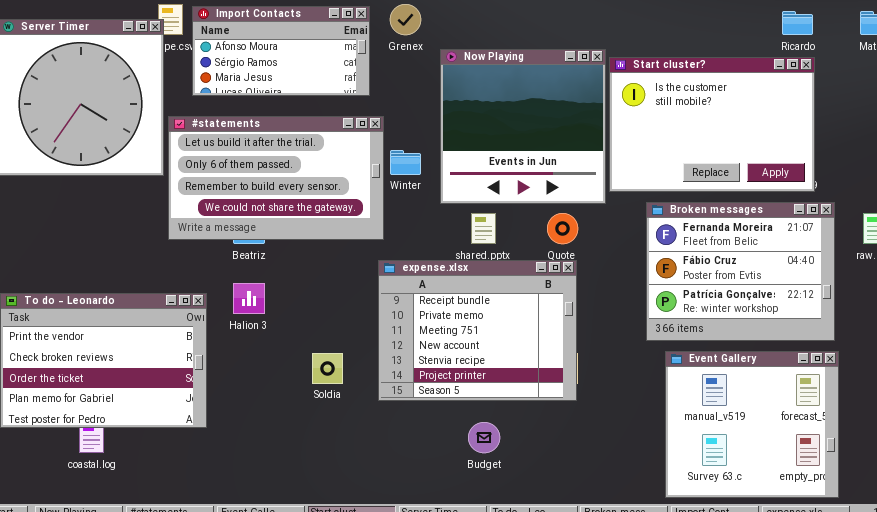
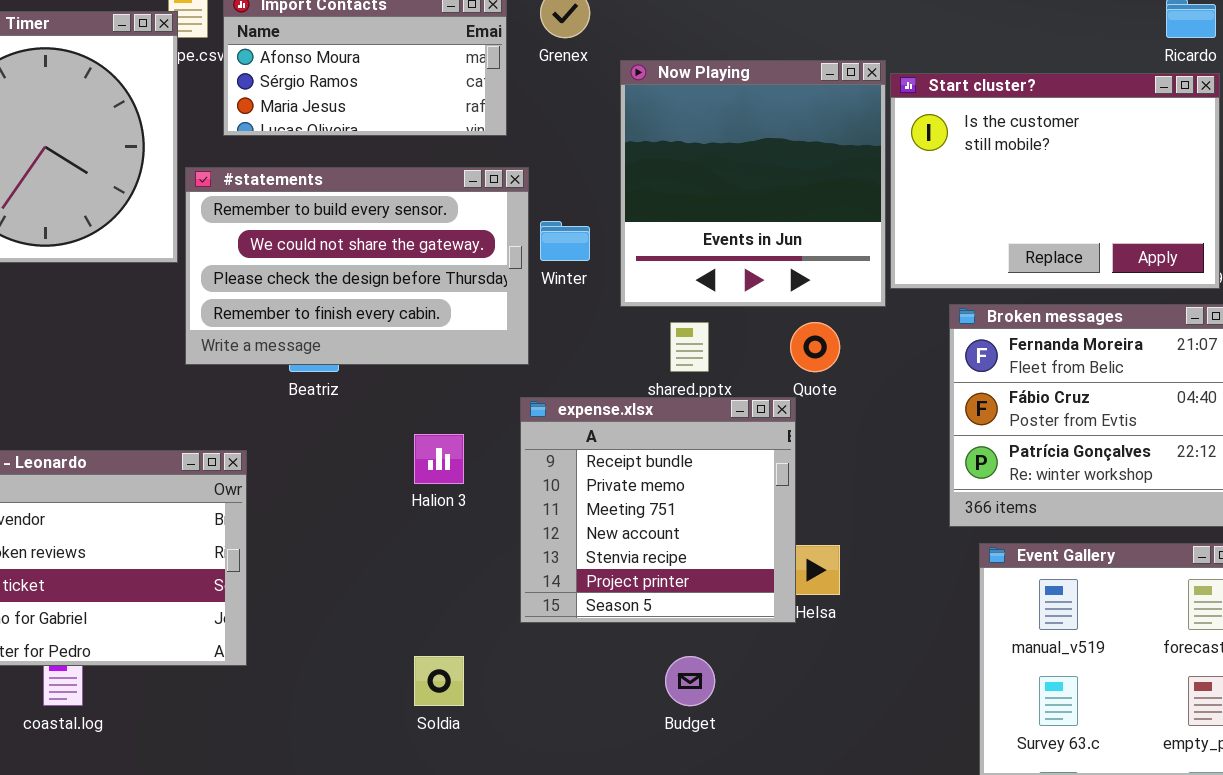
#statements: [168,116,384,240] -> [185,167,529,365], scrolled down 2 rows
expense.xlsx: [378,260,577,401] -> [520,397,796,623], resized
Halion 3: [233,283,265,314] -> [414,434,464,484], moved
Soldia: [312,353,343,384] -> [414,656,464,706], moved

